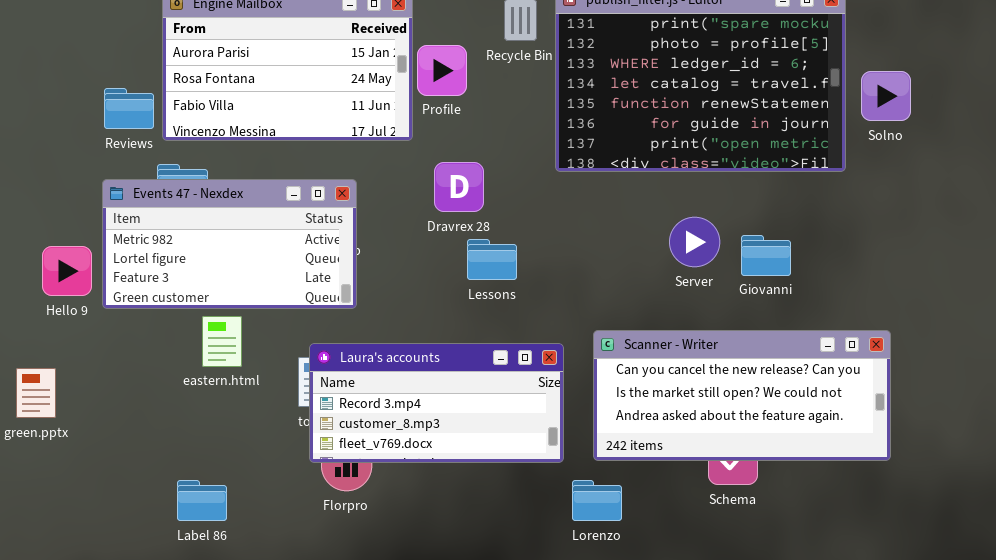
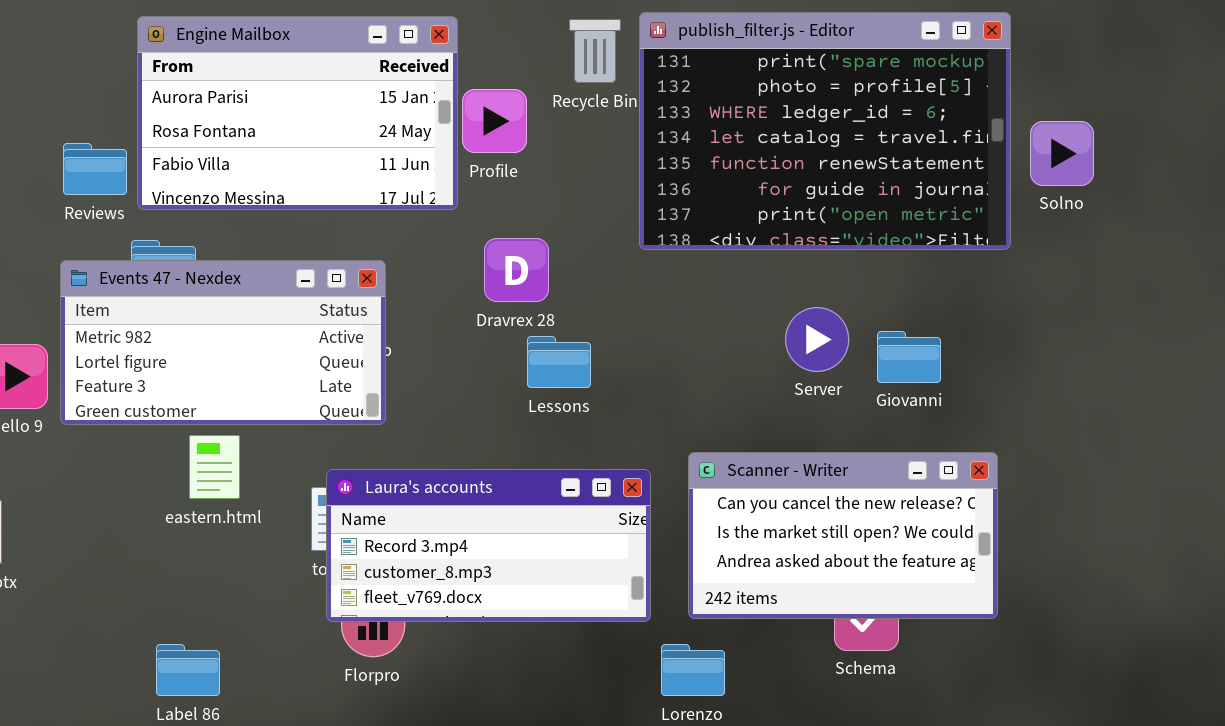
Scanner - Writer: [593,330,891,461] -> [688,452,998,619], resized

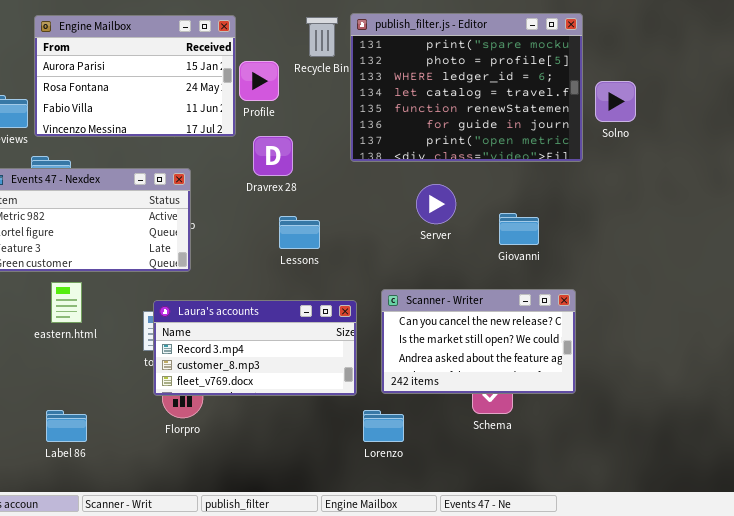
Dravrex 28: [484,238,549,302] -> [253,136,293,176], moved
Server: [785,307,849,372] -> [416,184,456,224], moved
eastern.html: [189,435,240,499] -> [51,282,82,323], moved

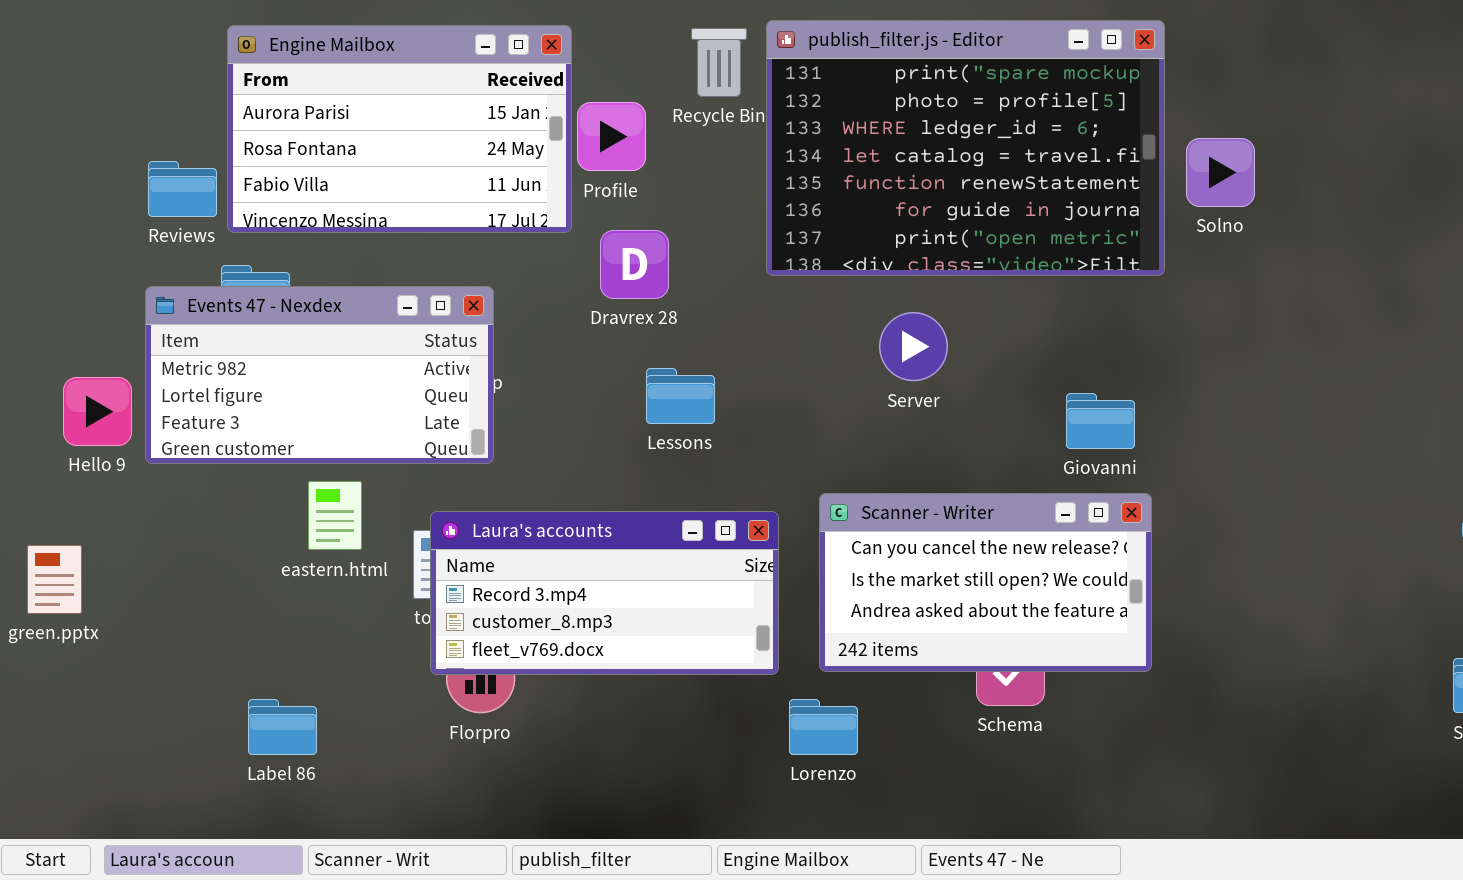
Giovanni: [499,213,539,245] -> [1066,393,1135,449], moved
eastern.html: [51,282,82,323] -> [308,481,362,550], moved

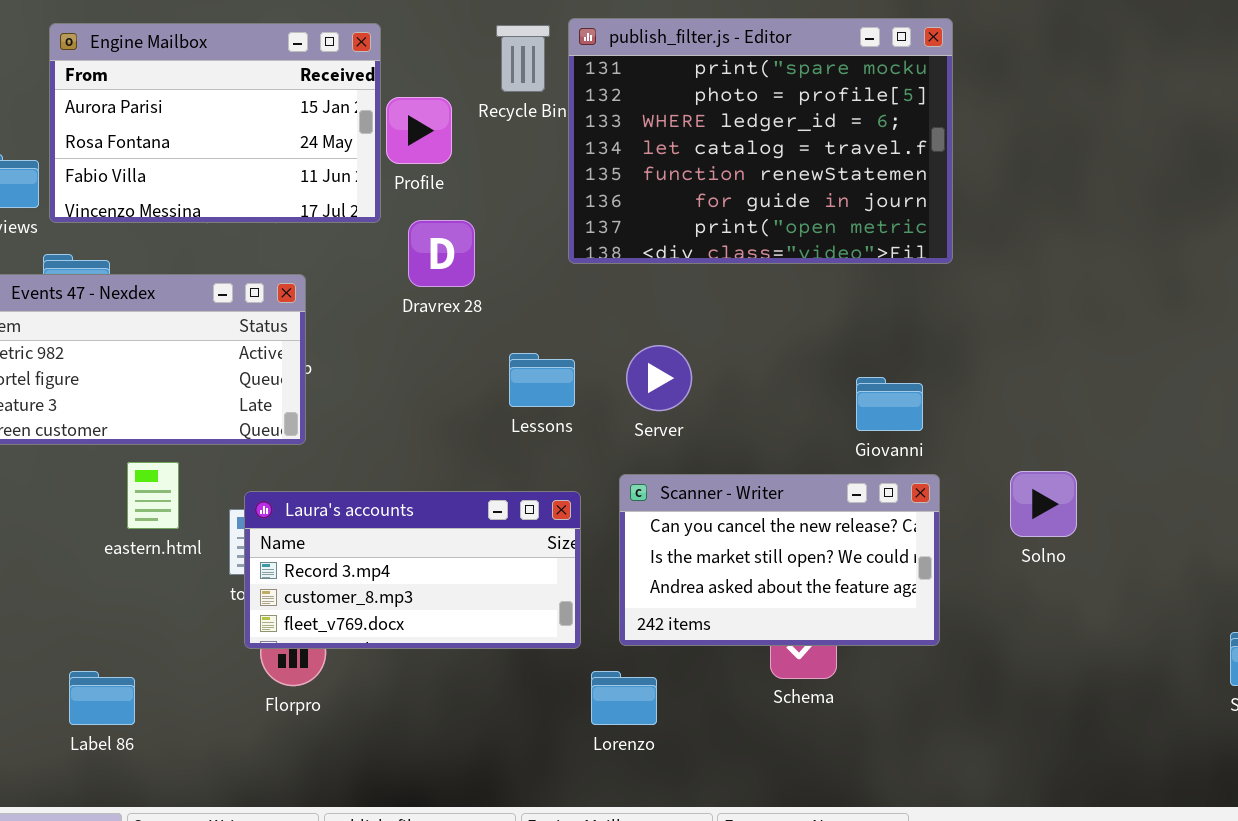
Solno: [1186,138,1255,207] -> [1010,471,1077,537], moved
Server: [879,312,948,381] -> [626,345,692,411], moved
Lessons: [646,368,715,424] -> [509,353,575,407], moved

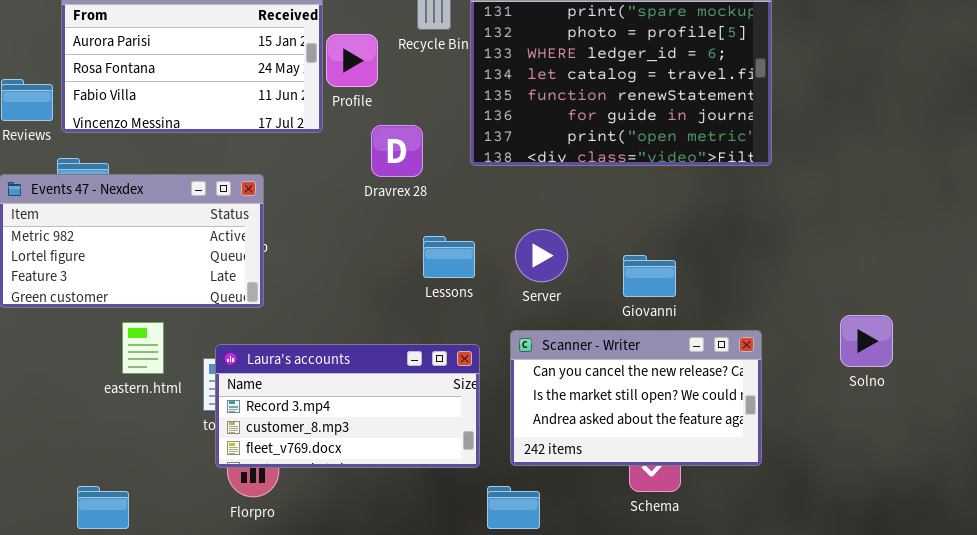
Dravrex 28: [408,220,475,287] -> [371,125,423,177], moved
Giovanni: [856,377,923,431] -> [623,255,676,297], moved
Solno: [1010,471,1077,537] -> [840,315,893,367], moved

